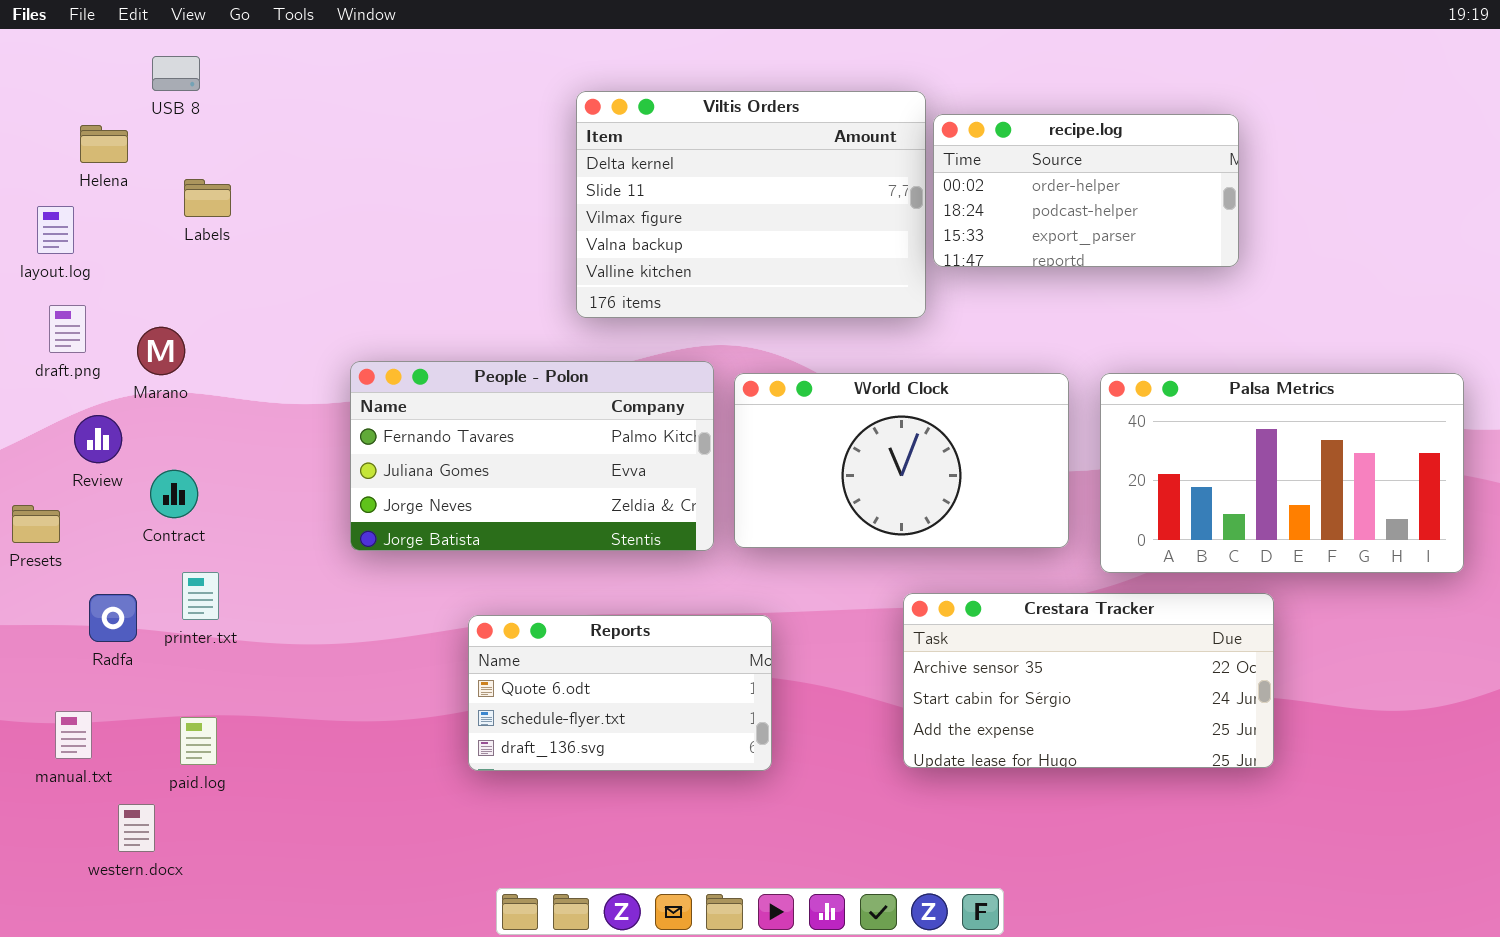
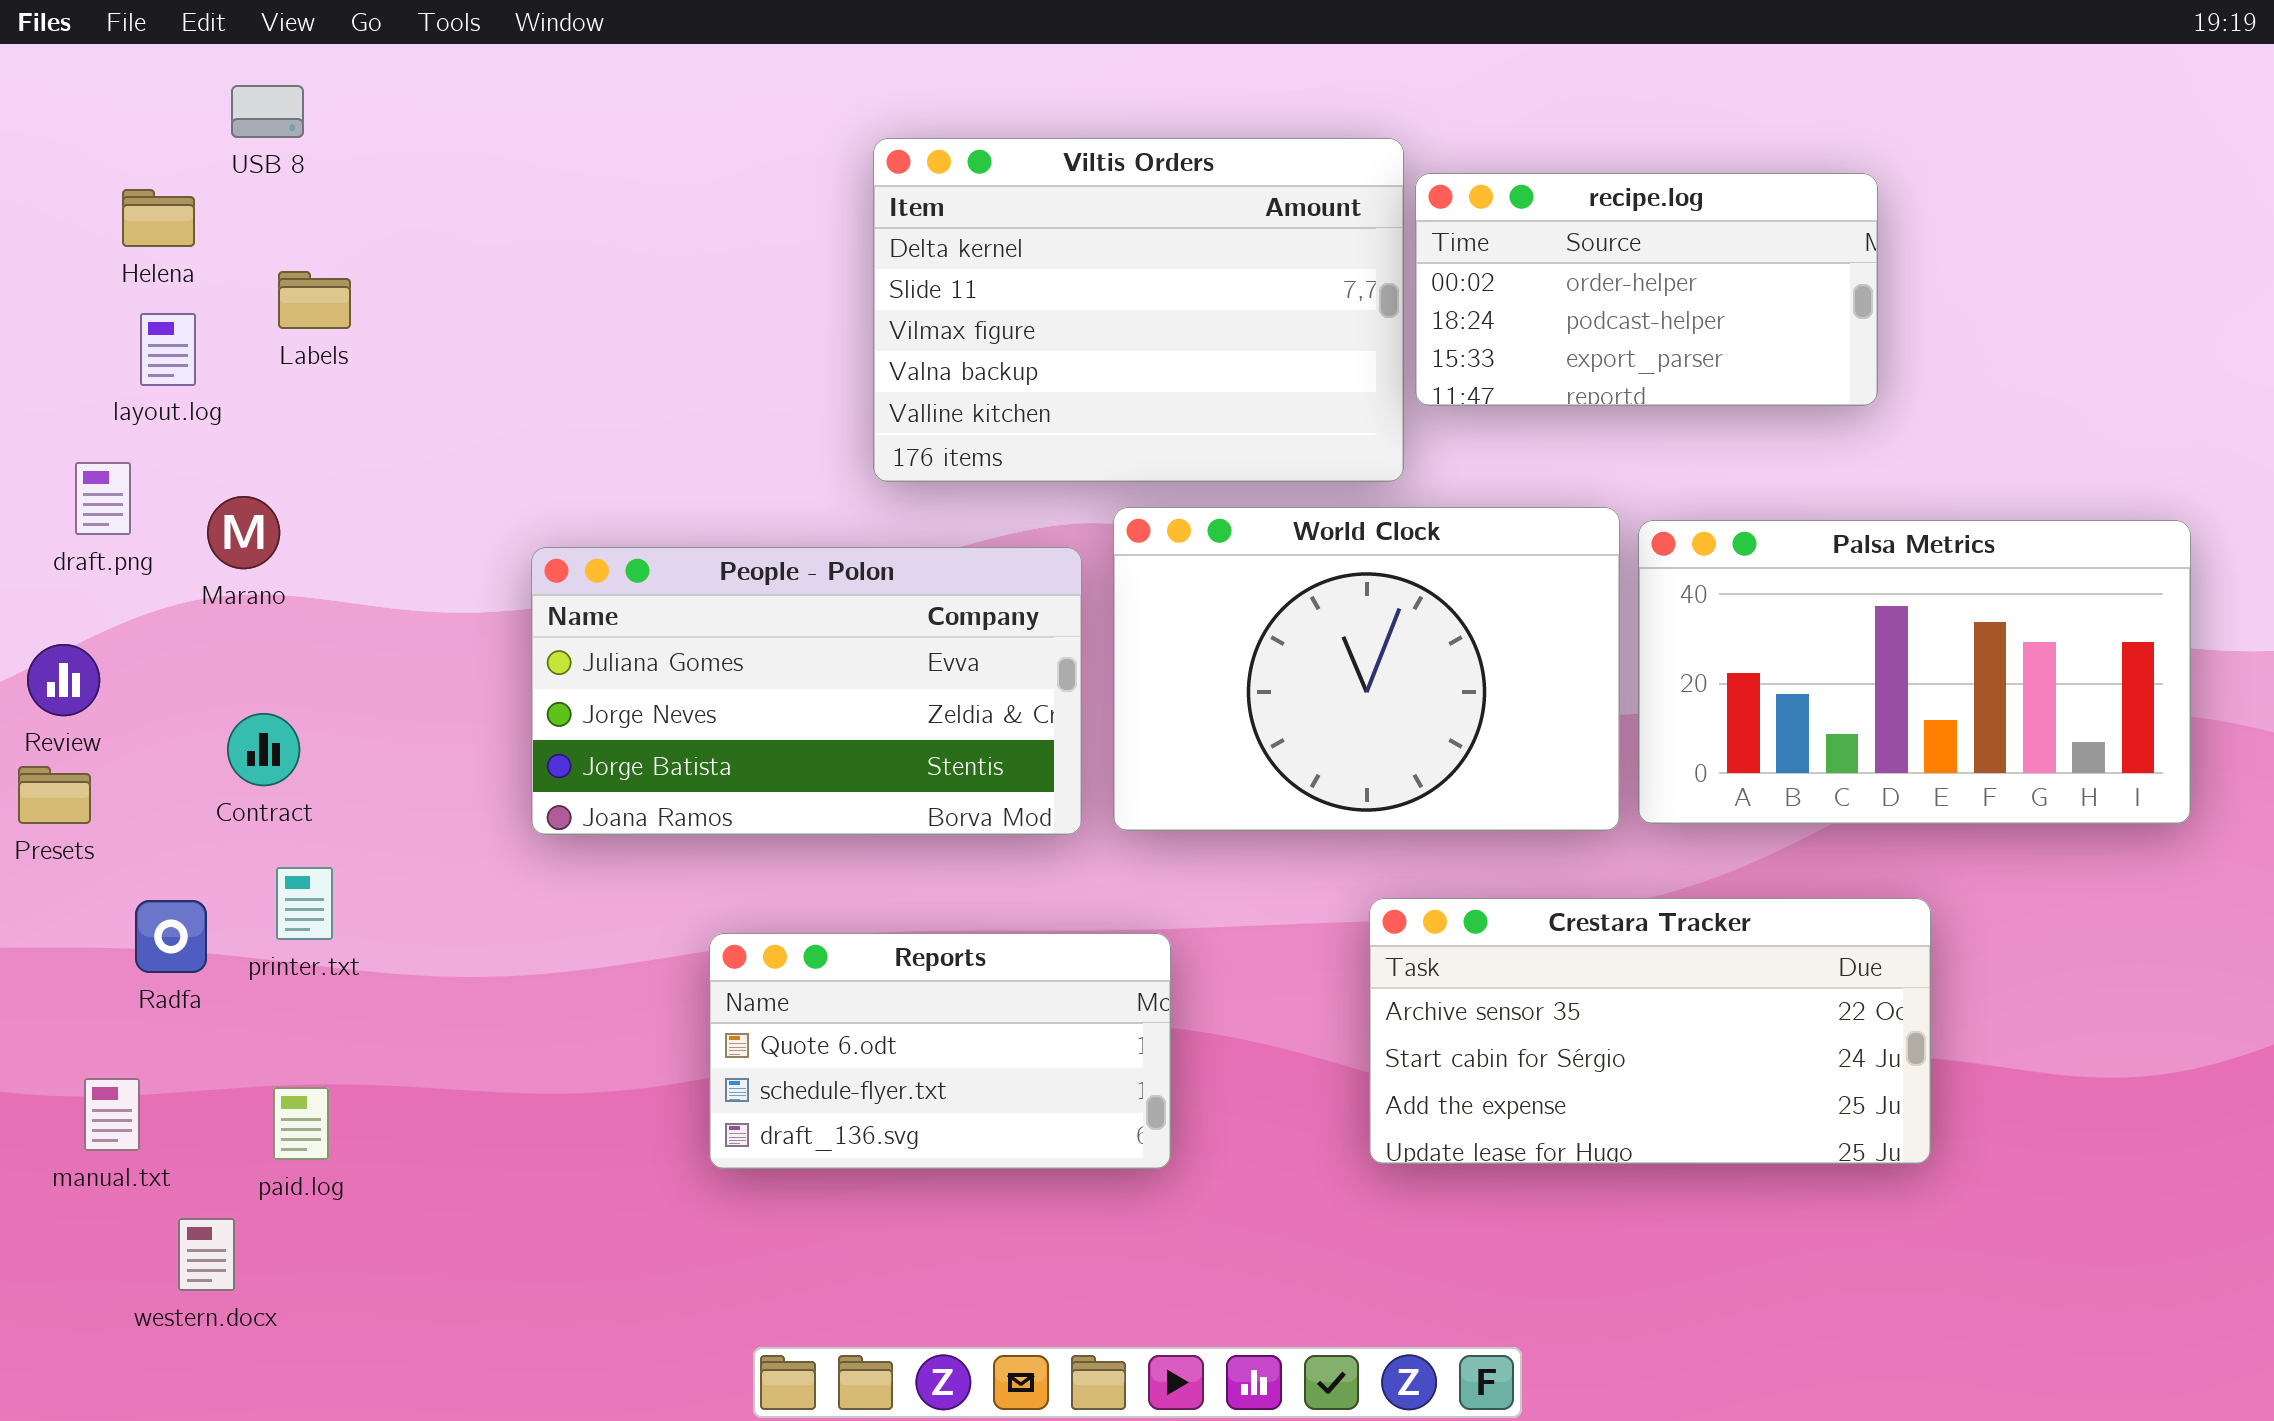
layout.log: [37,206,74,254] -> [140,313,196,386], moved
People - Polon: [350,361,714,551] -> [531,547,1082,835], scrolled down 1 row
World Clock: [734,373,1069,548] -> [1113,507,1620,831], resized
Palsa Metrics: [1100,373,1464,573] -> [1638,520,2191,824], moved
Review: [74,415,122,463] -> [27,644,100,716], moved

